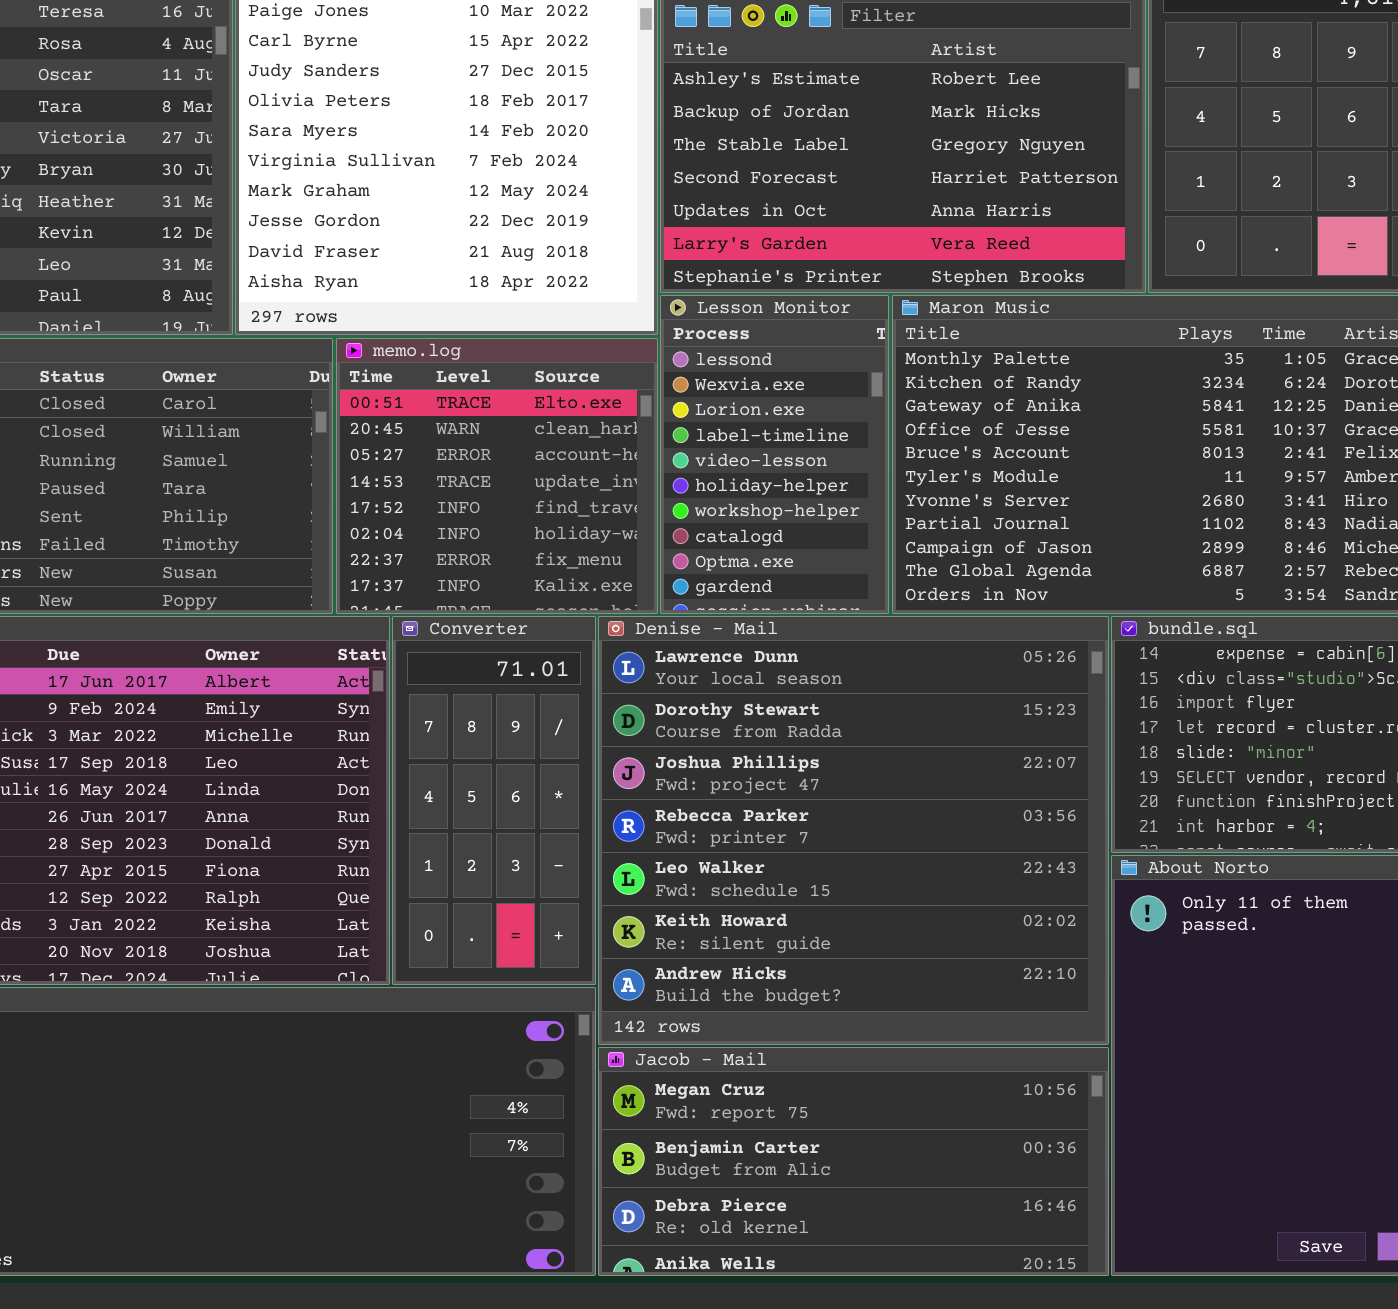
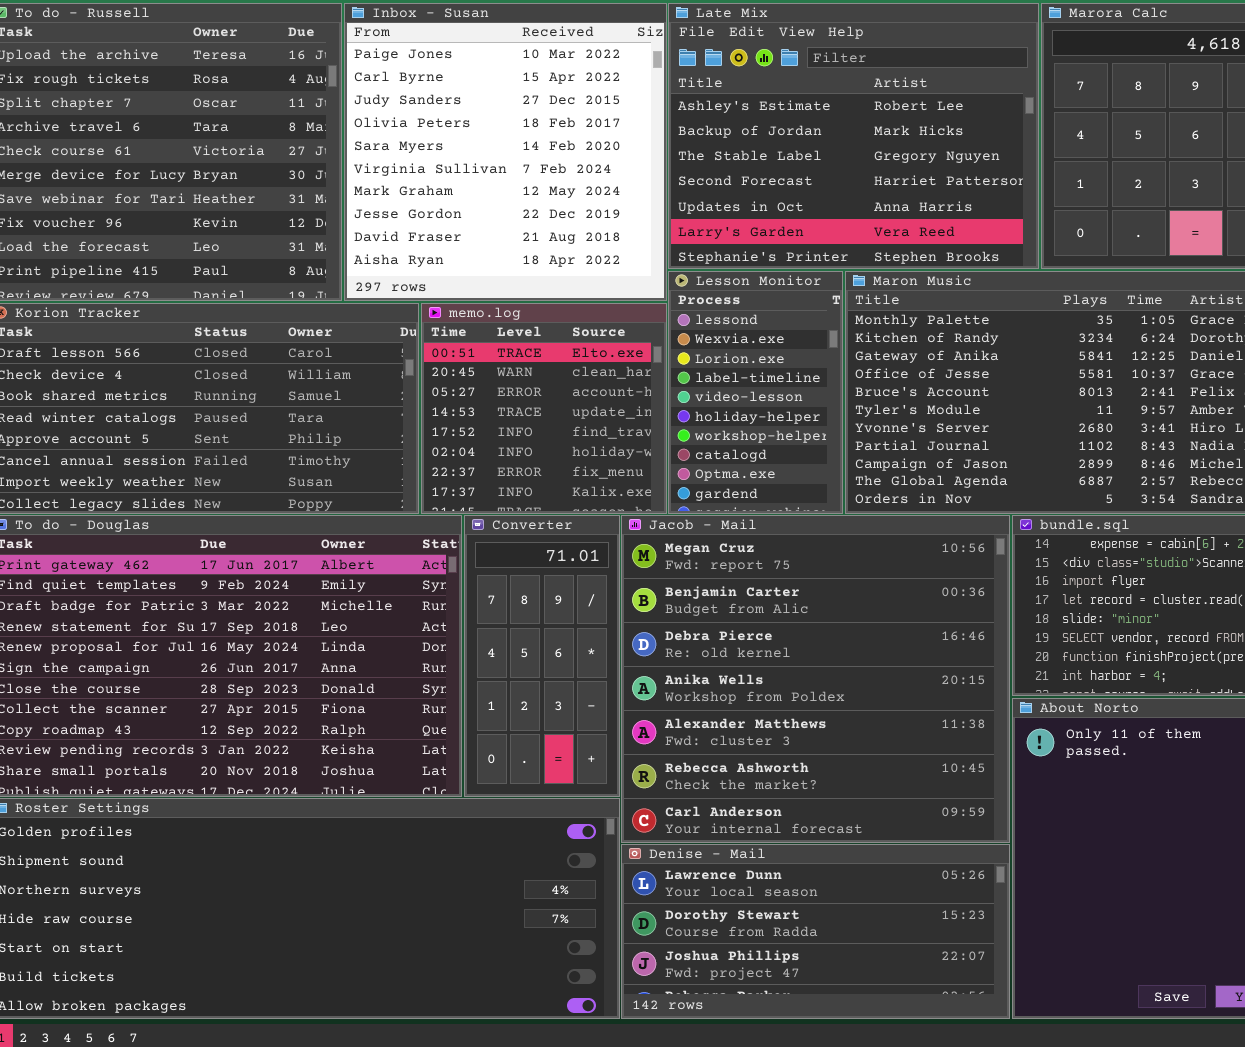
Denise - Mail: [598,616,1109,1045] -> [621,844,1010,1019], moved, resized
Jacob - Mail: [598,1047,1109,1276] -> [621,515,1010,843], moved, resized

